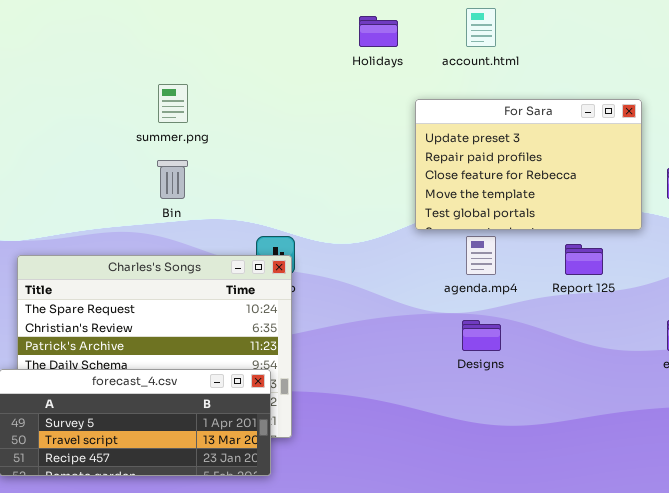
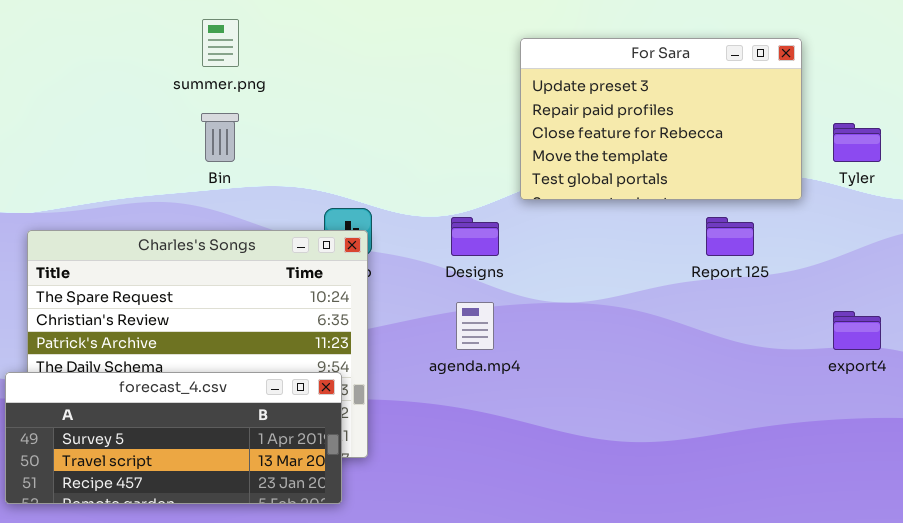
agenda.mp4: [466,236,496,275] -> [456,302,494,350], moved
Designs: [462,320,501,351] -> [451,217,499,256], moved

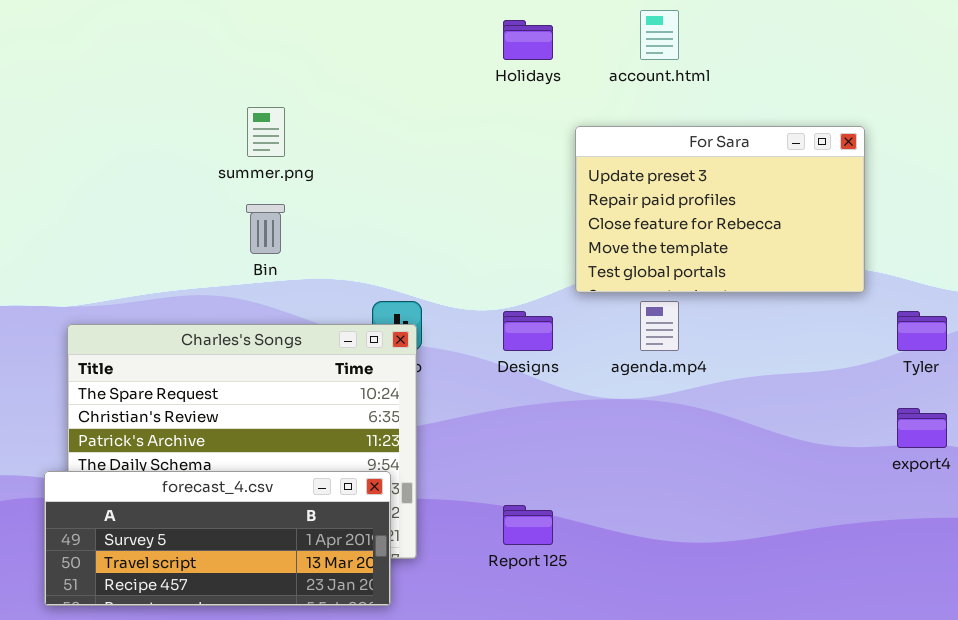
Tyler: [833,123,881,162] -> [897,311,947,351], moved
Report 125: [706,217,754,256] -> [503,505,553,545], moved
agenda.mp4: [456,302,494,350] -> [640,301,679,351], moved

